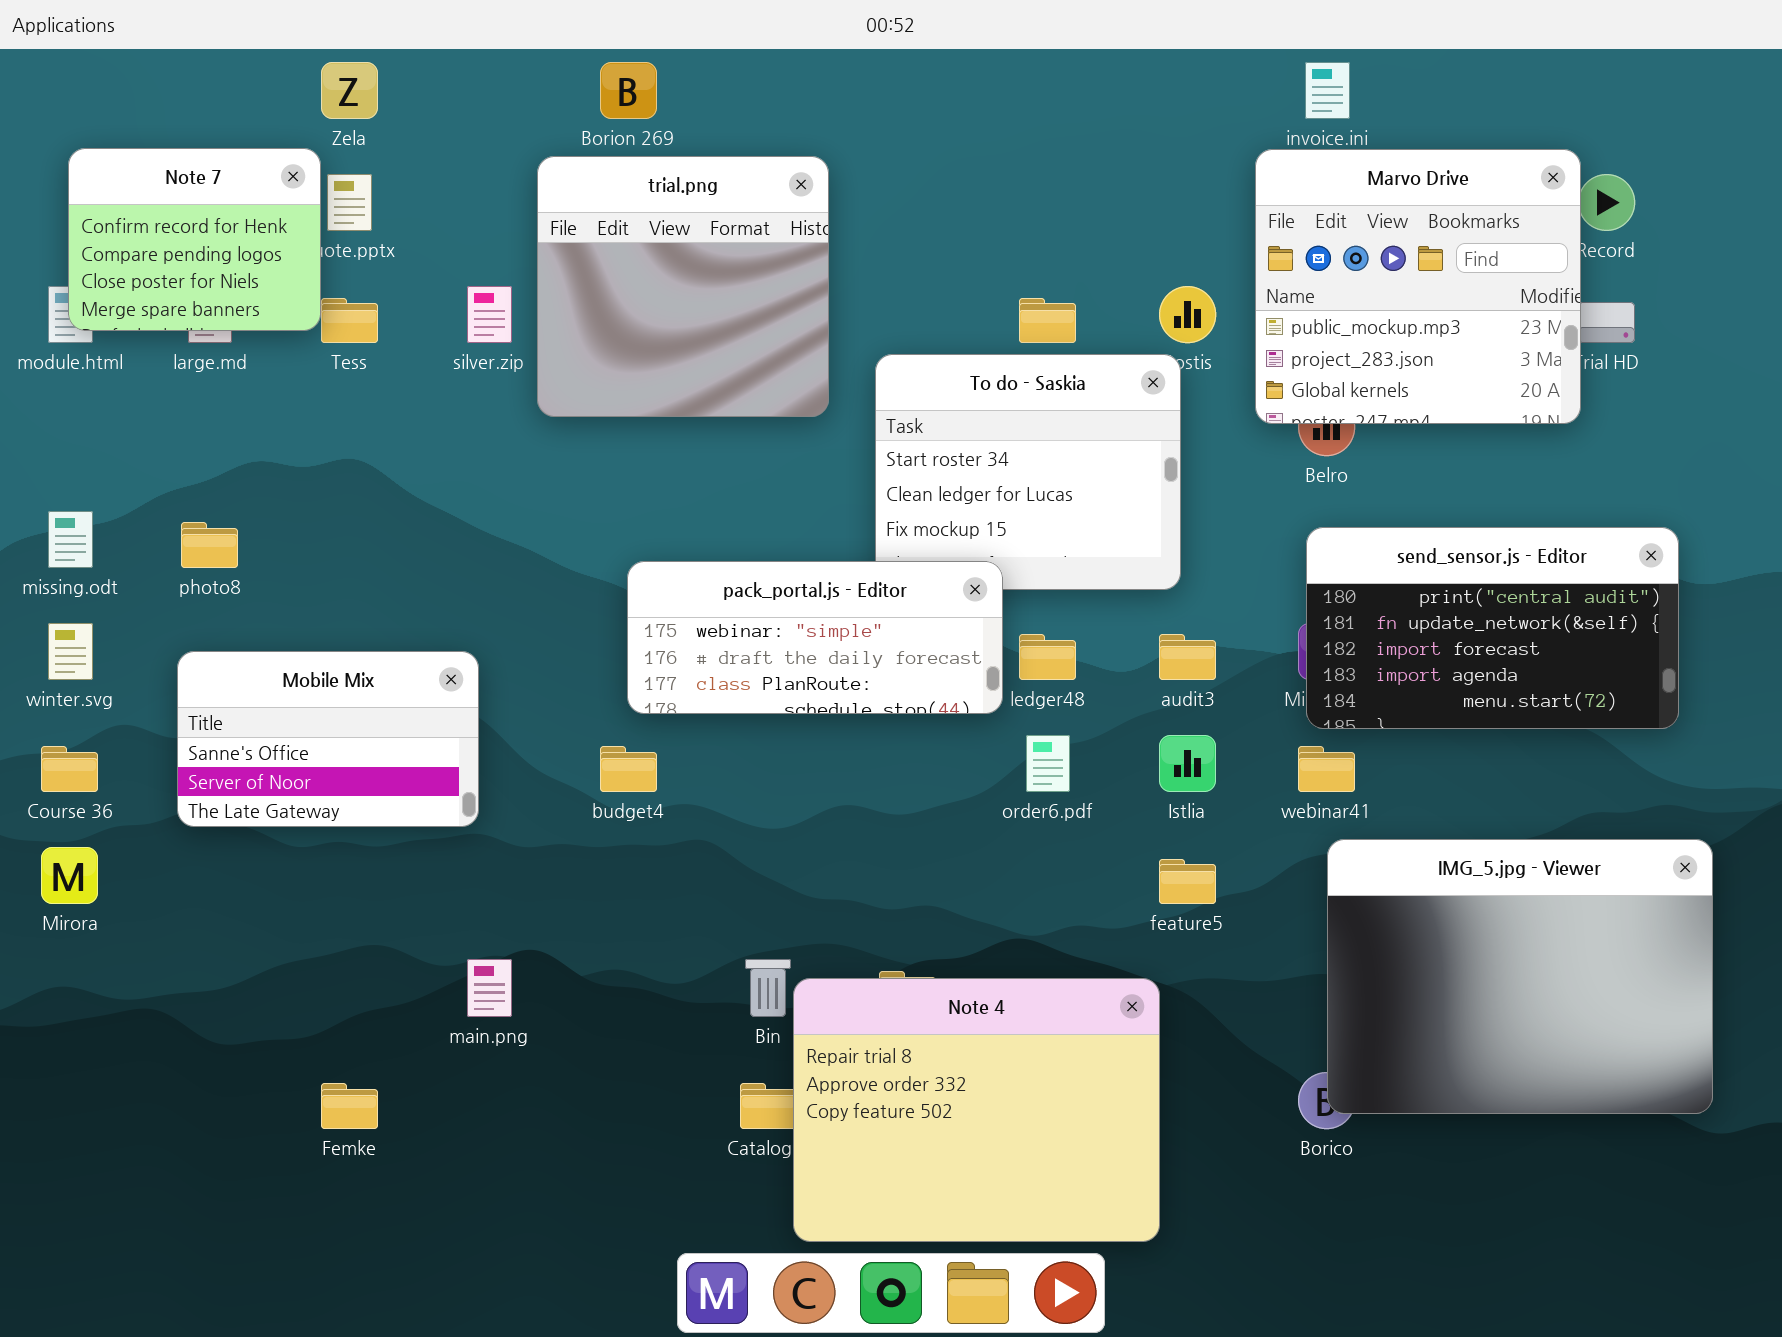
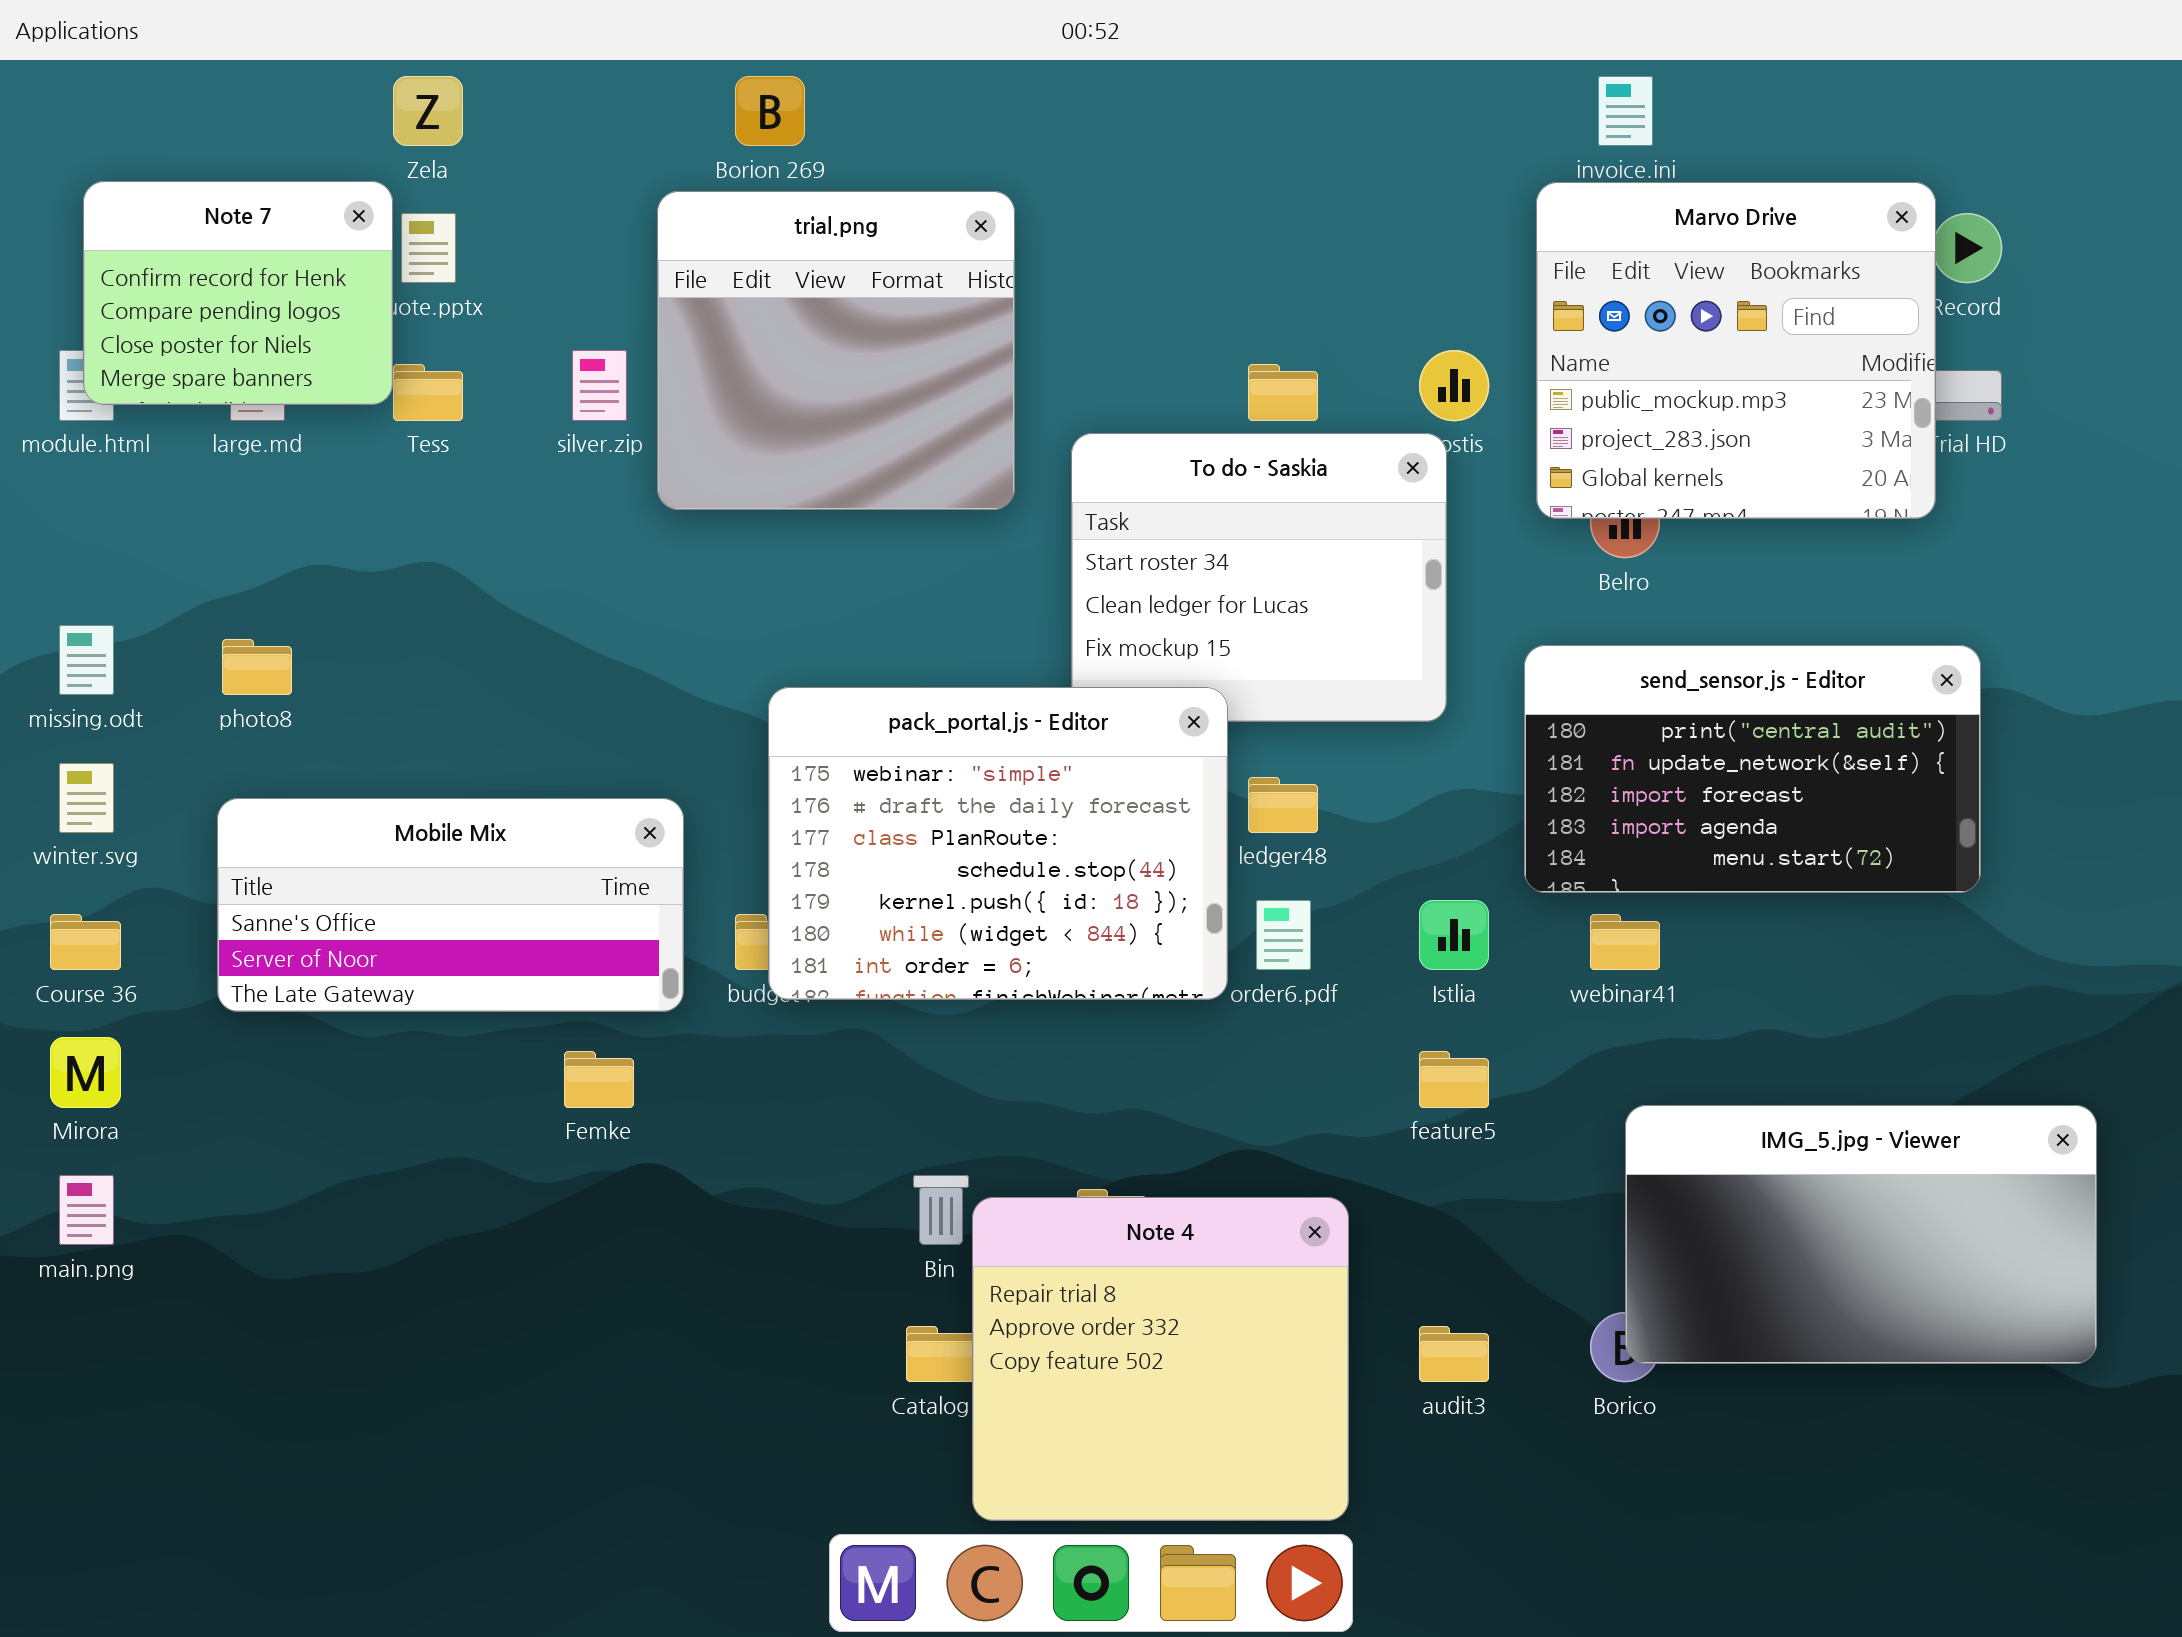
send_sensor.js - Editor: [1306,527,1679,729] -> [1524,645,1981,893], moved
pack_portal.js - Editor: [627,561,1003,714] -> [768,687,1228,1000], resized
audit3: [1159,634,1216,680] -> [1419,1326,1489,1382], moved
Mobile Mix: [177,651,479,827] -> [217,798,684,1012], resized
IMG_5.jpg - Viewer: [1327,839,1713,1114] -> [1625,1105,2097,1364], resized
main.png: [467,959,512,1017] -> [59,1175,114,1245], moved
Note 4: [793,978,1160,1242] -> [972,1197,1349,1521], resized
Femke: [321,1083,378,1129] -> [564,1051,634,1108], moved

